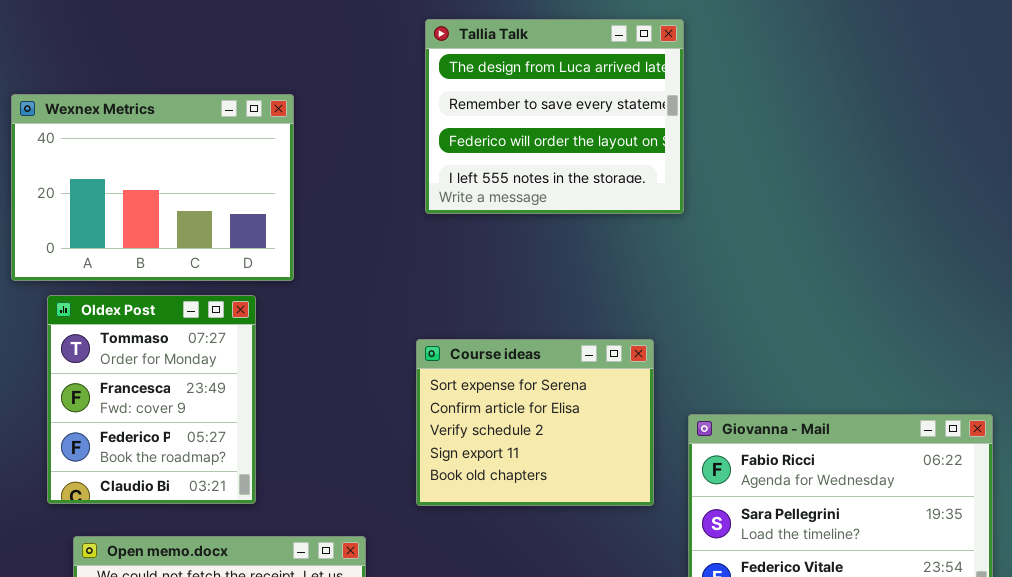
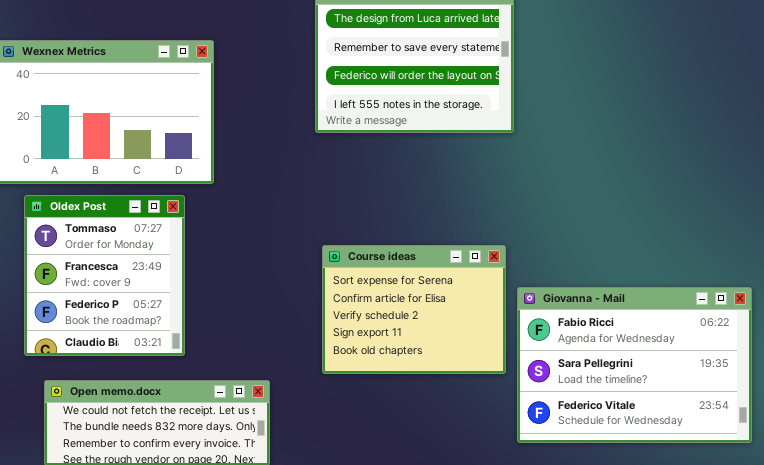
Course ideas: [416,339,654,506] -> [322,245,506,374], moved

